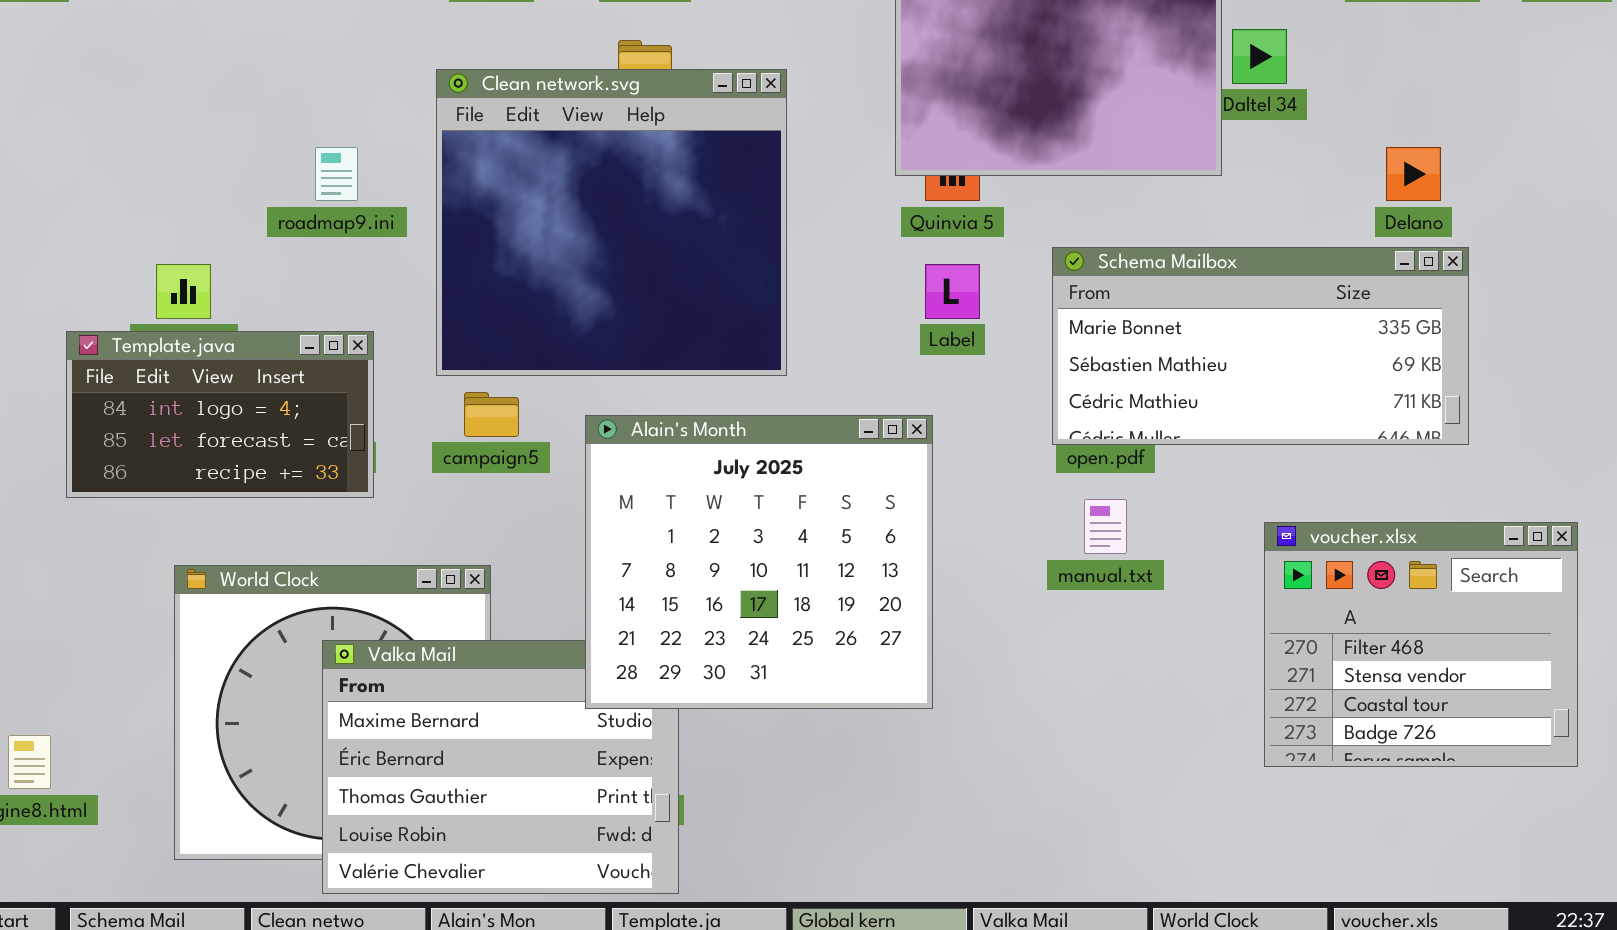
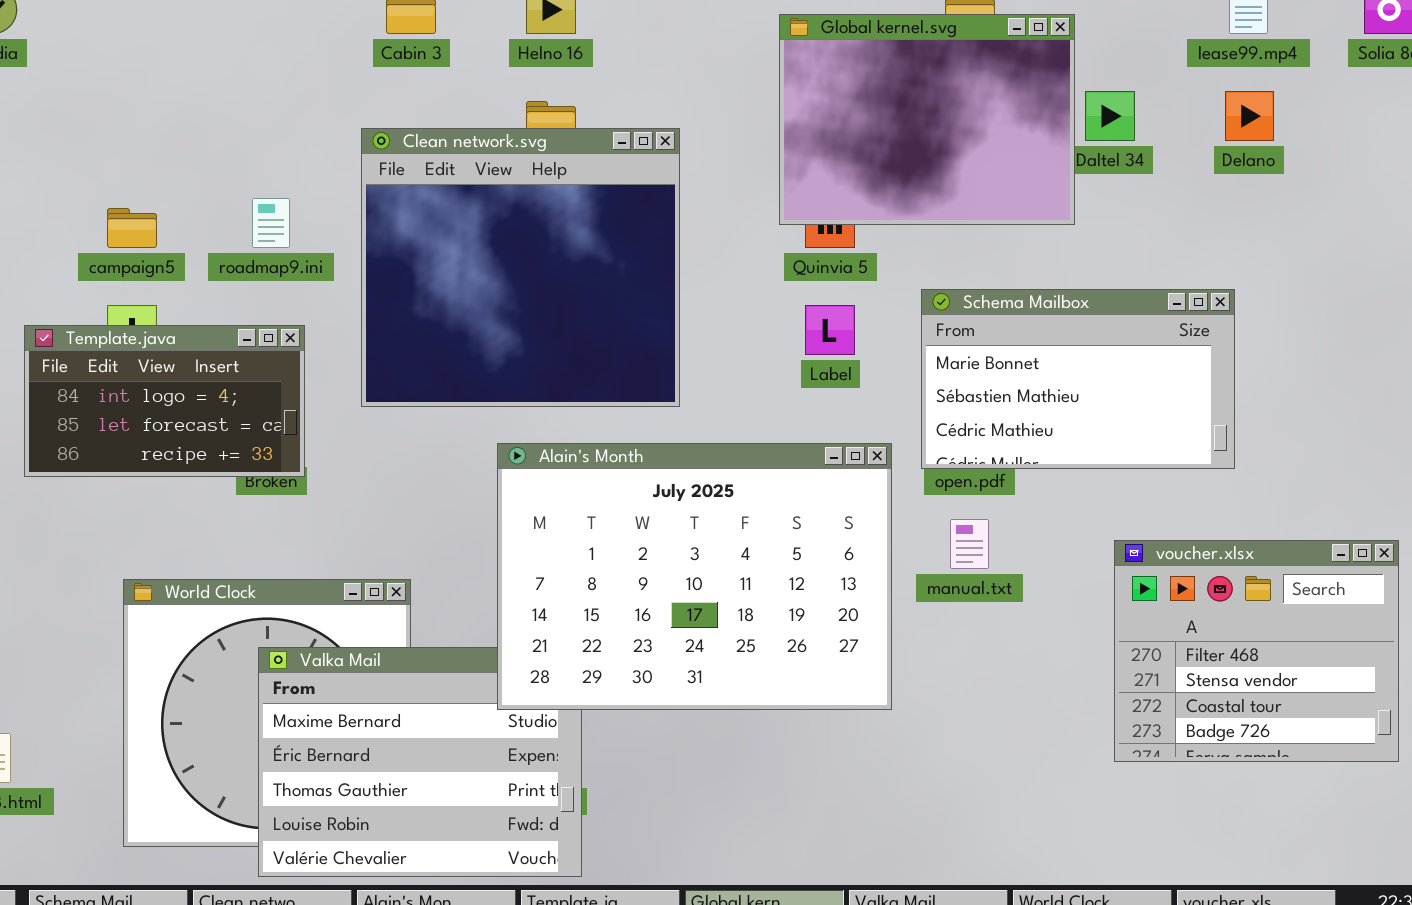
Delano: [1386,147,1441,201] -> [1225,91,1274,141], moved
Schema Mailbox: [1052,247,1469,445] -> [921,289,1235,469], resized
Template.java: [66,331,374,498] -> [24,325,305,477], moved
campaign5: [464,392,519,437] -> [107,208,157,248], moved
Alain's Month: [585,415,933,709] -> [497,443,892,710], resized

